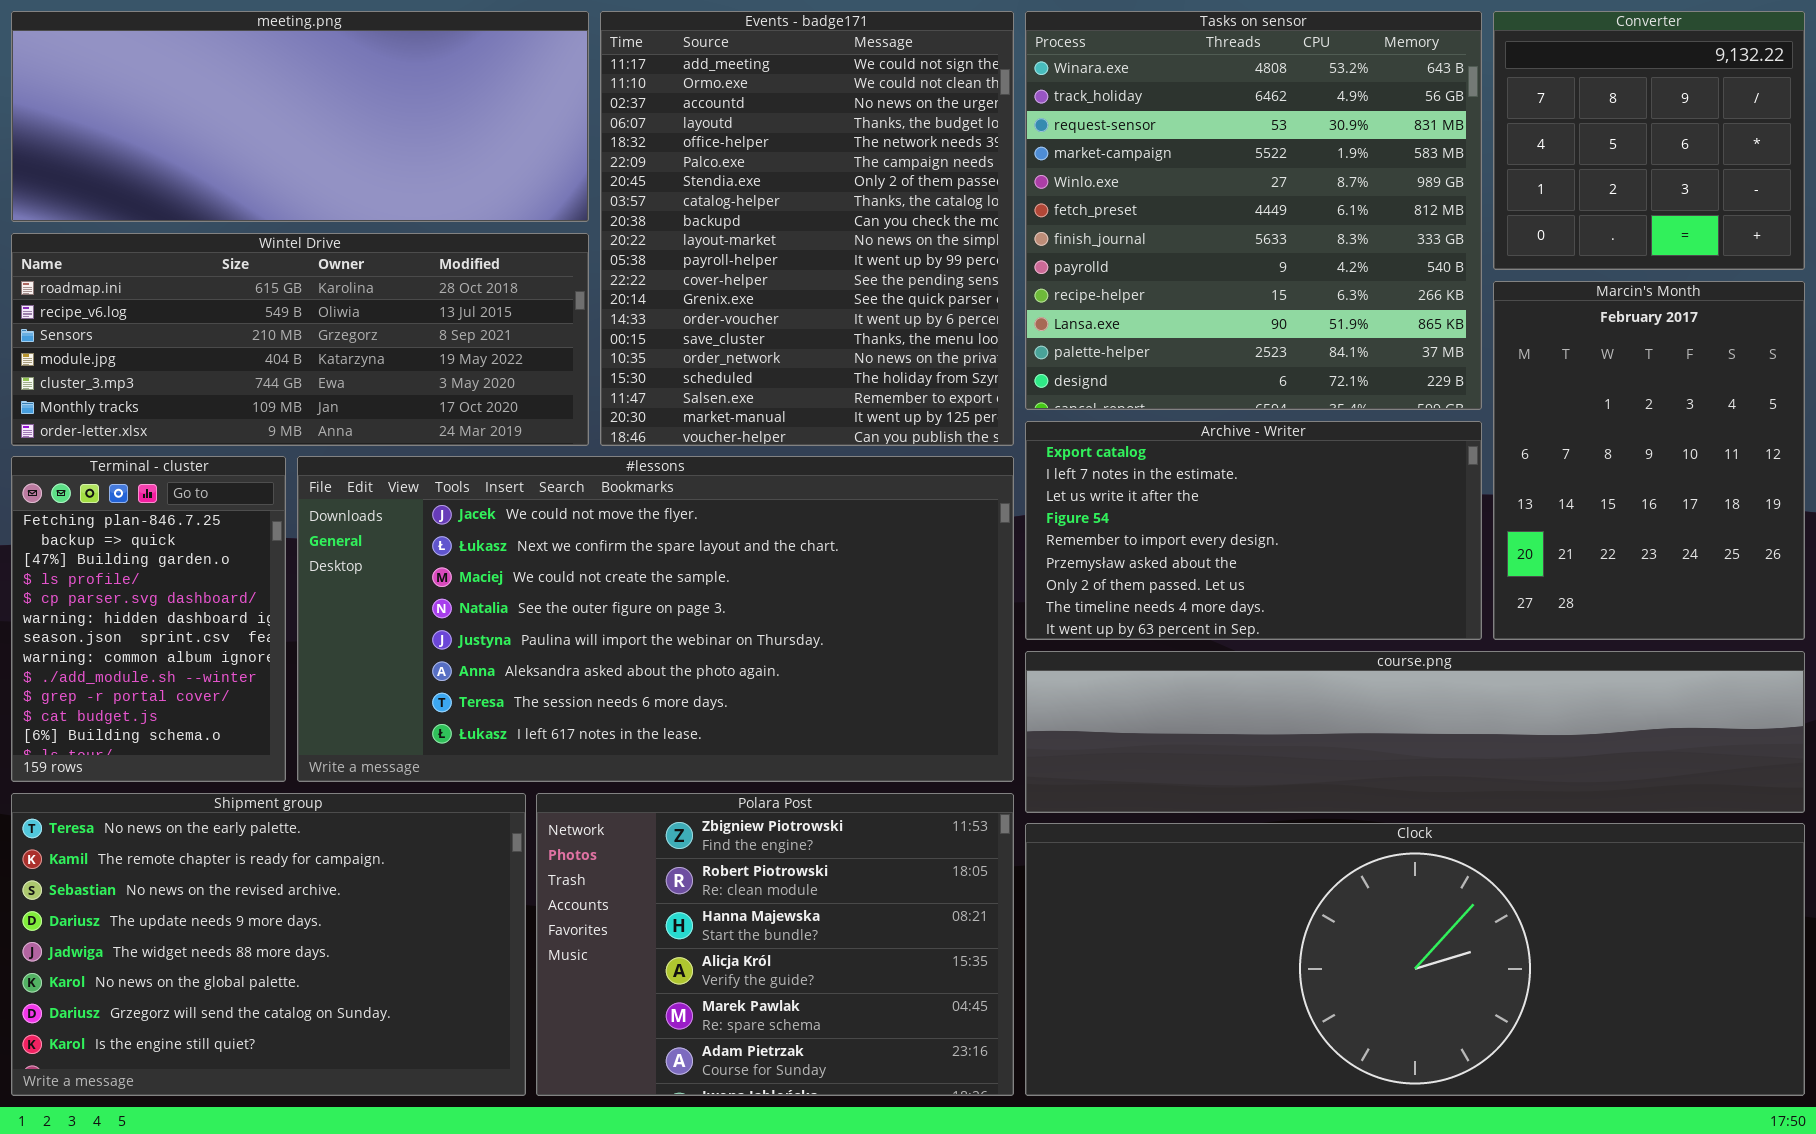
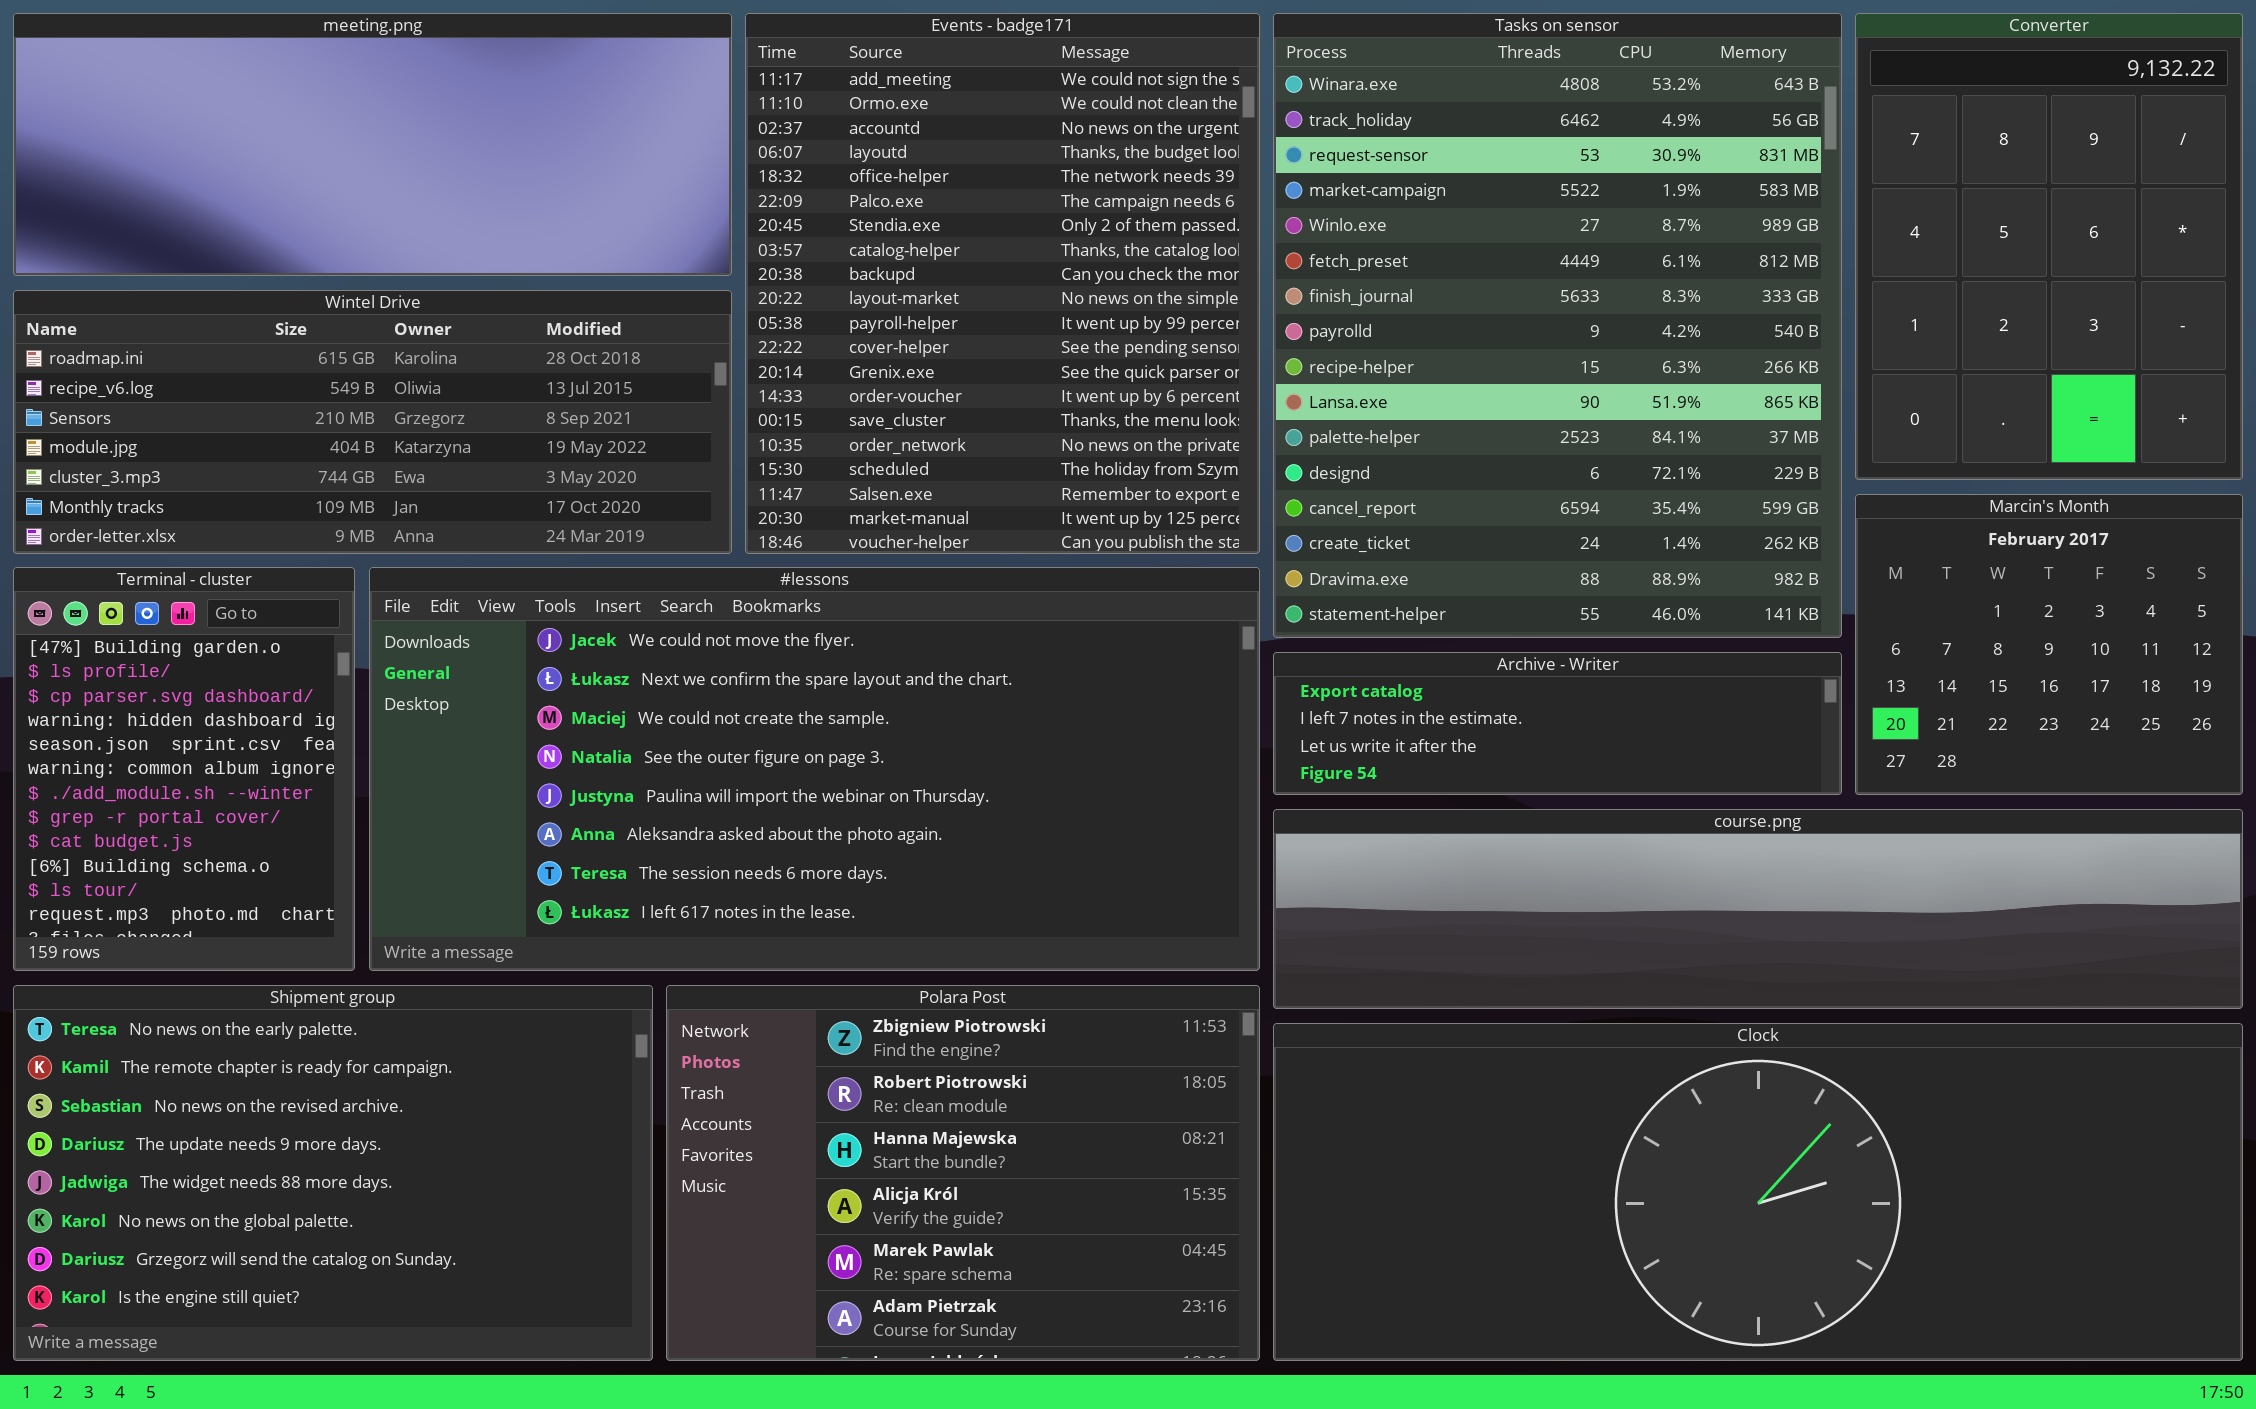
Tasks on sensor: [1025,11,1482,410] -> [1273,13,1842,638], resized
Converter: [1493,11,1805,270] -> [1855,13,2243,480], resized
Marcin's Month: [1493,281,1805,640] -> [1855,494,2243,795], resized
Archive - Writer: [1025,421,1482,640] -> [1273,652,1842,795], resized
Terminal - cluster: [11,456,286,782] -> [13,567,355,971], scrolled down 2 rows

